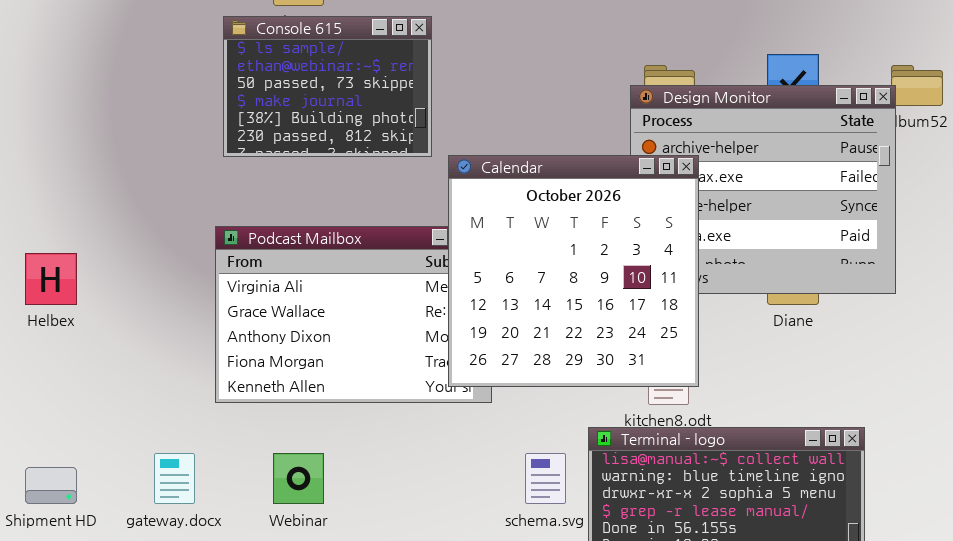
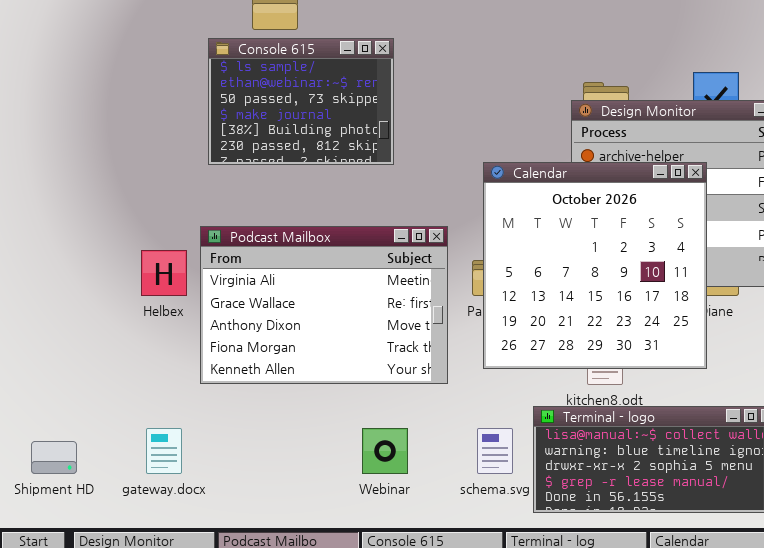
Calendar: [448,155,699,387] -> [483,162,707,369], moved
Helbex: [25,253,77,305] -> [141,250,187,296], moved
Webinar: [273,453,324,504] -> [362,428,408,474], moved

